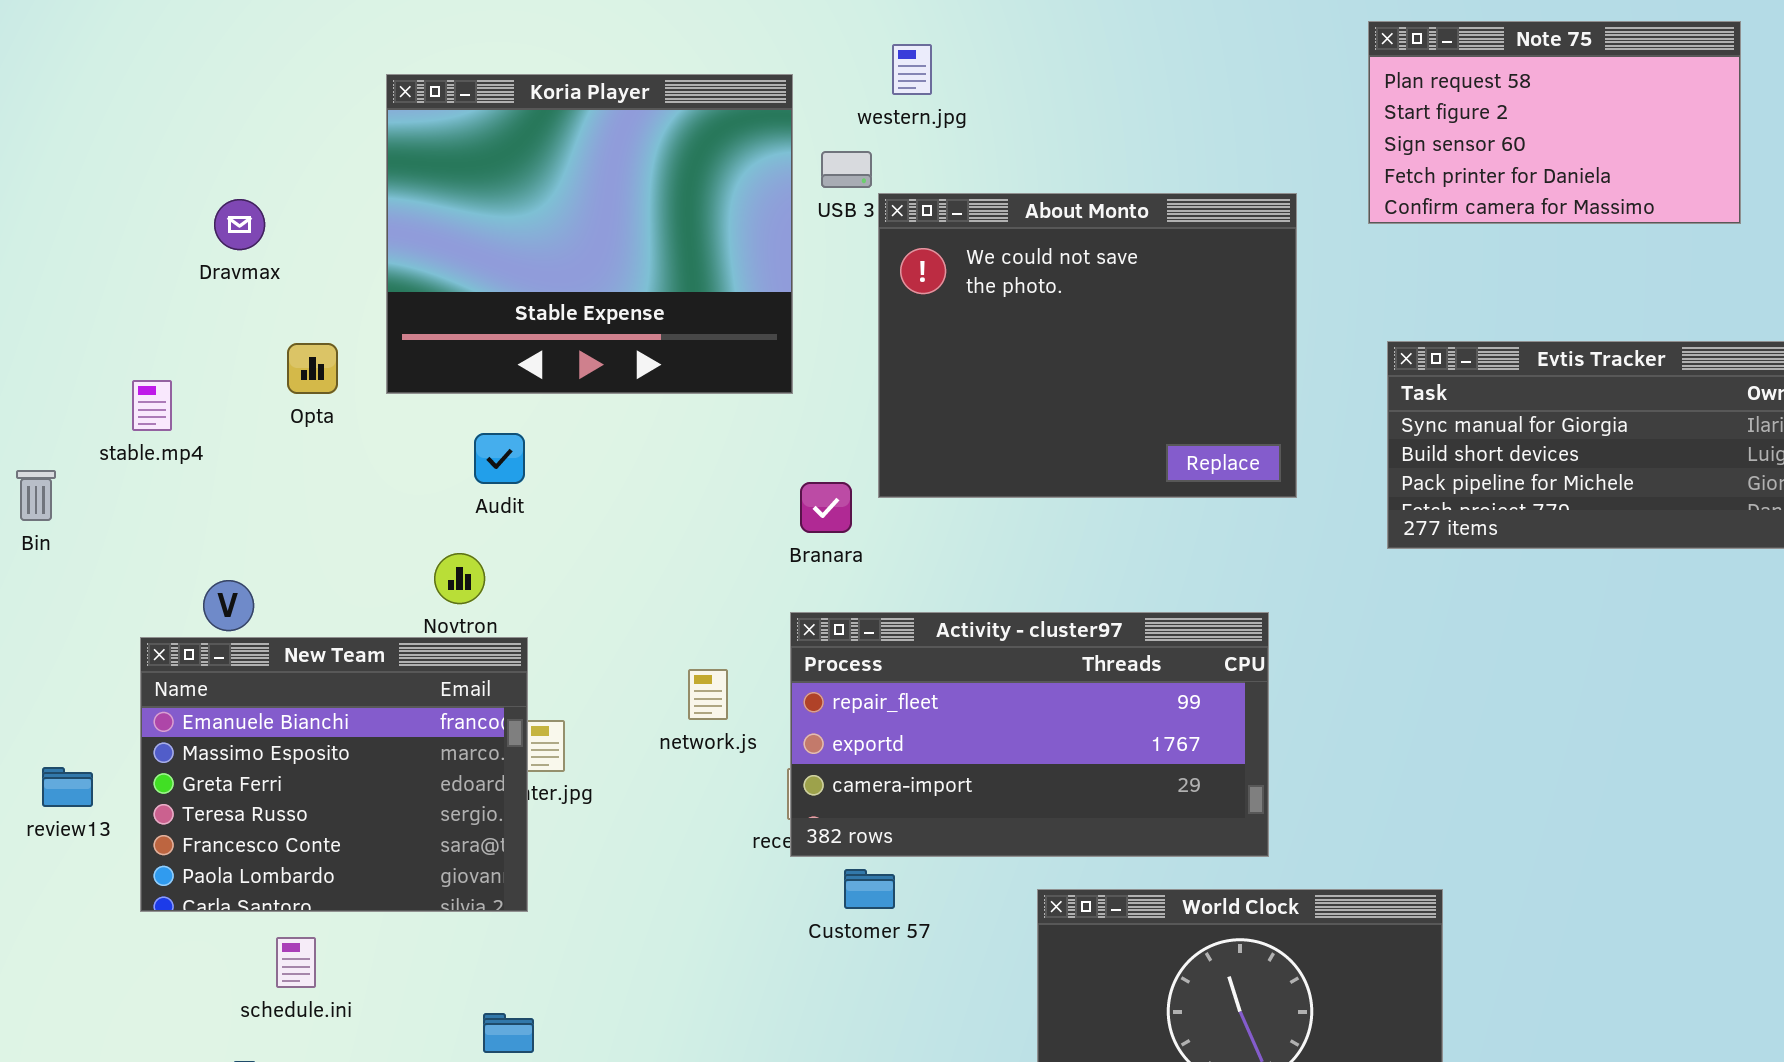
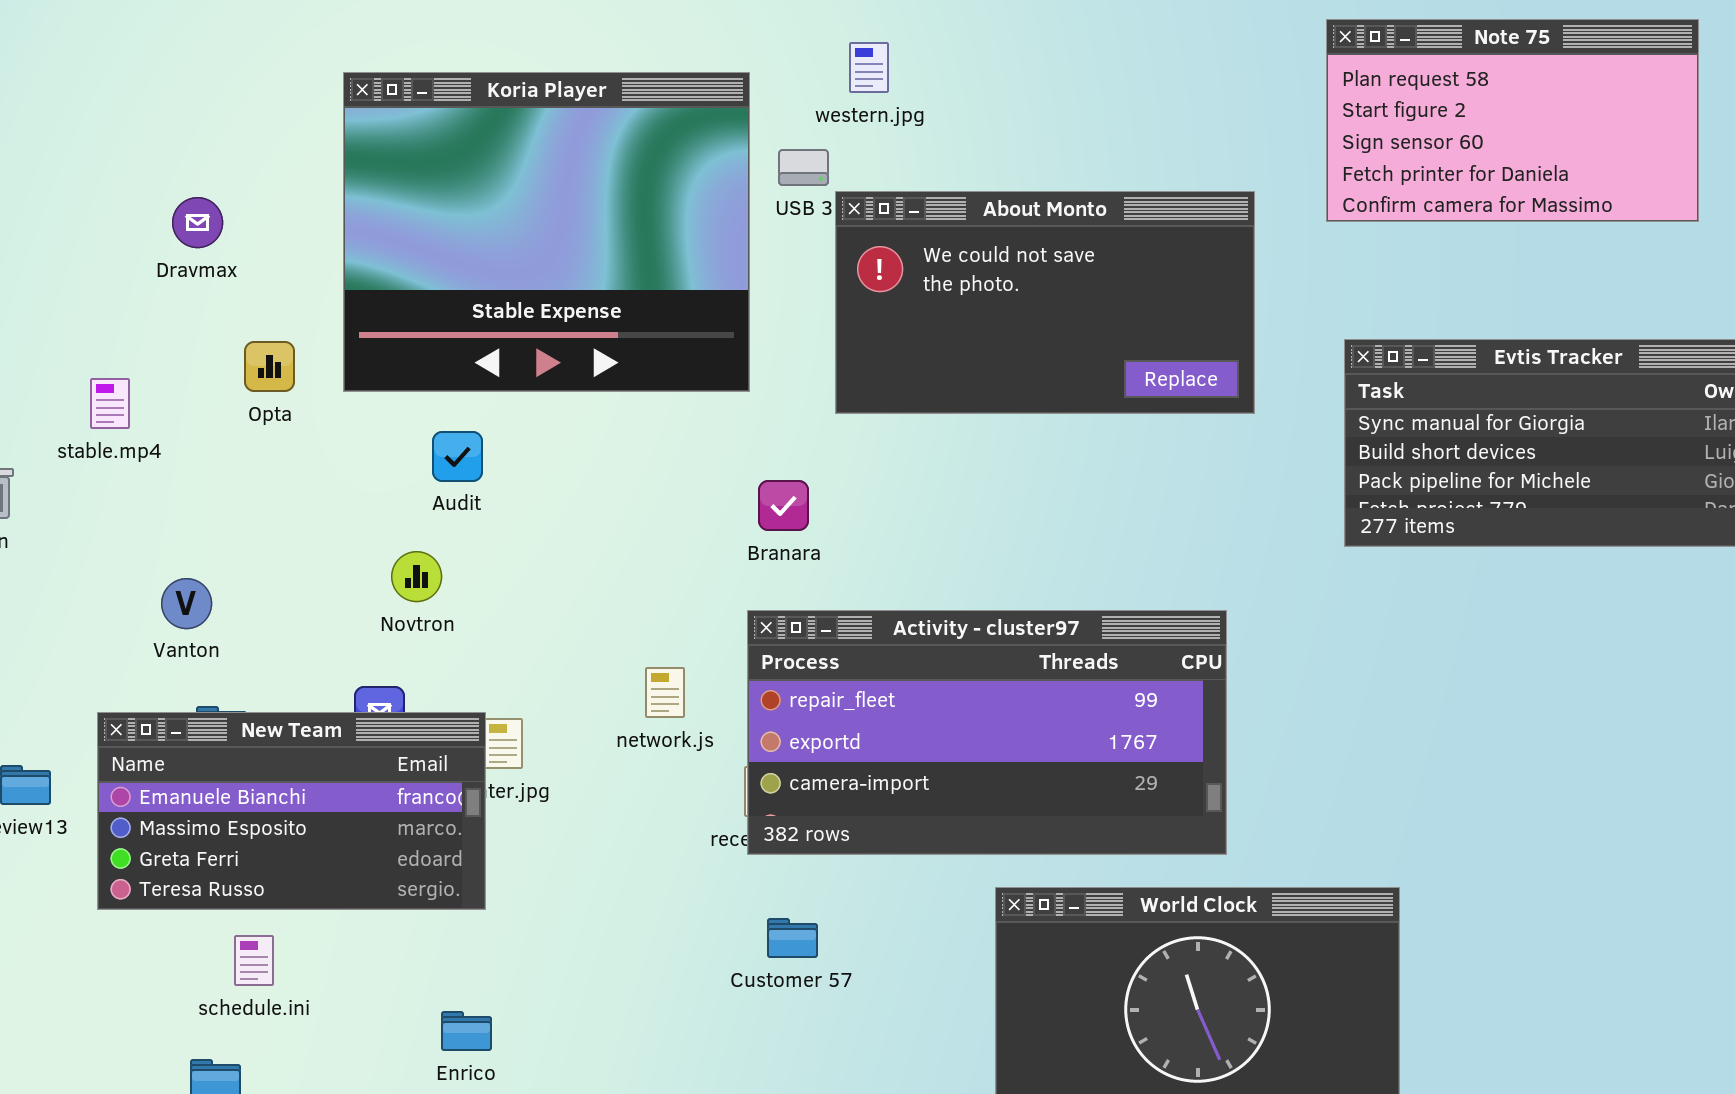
About Monto: [878,193,1297,498] -> [835,191,1255,414], resized
New Team: [140,637,528,912] -> [97,712,486,910], resized
Customer 57: [844,869,895,909] -> [767,918,818,958], moved

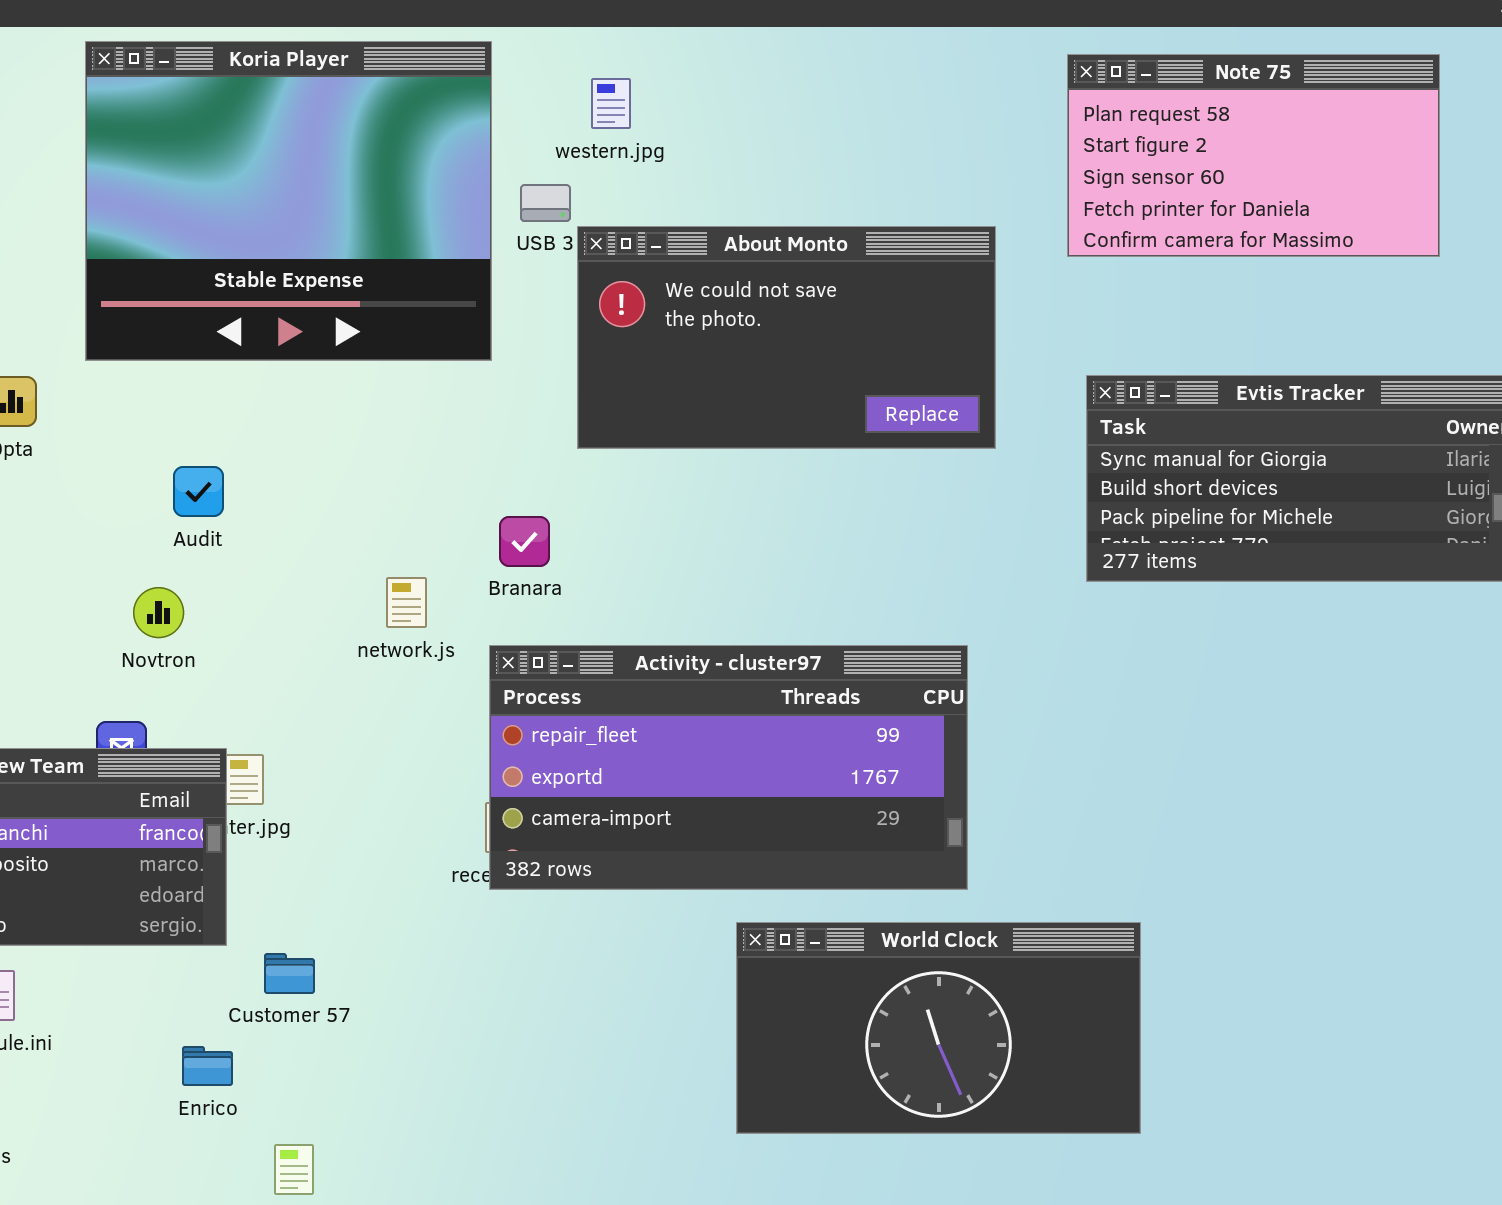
Koria Player: [343,72,750,392] -> [85,41,492,361], moved
network.js: [645,667,685,718] -> [386,577,427,628], moved
Customer 57: [767,918,818,958] -> [264,953,315,994], moved

